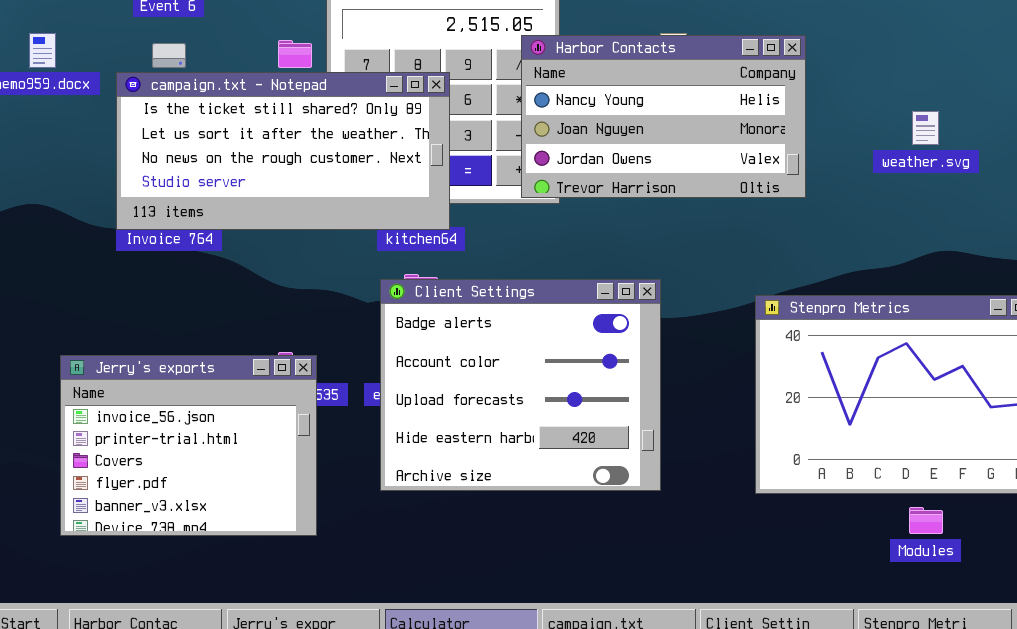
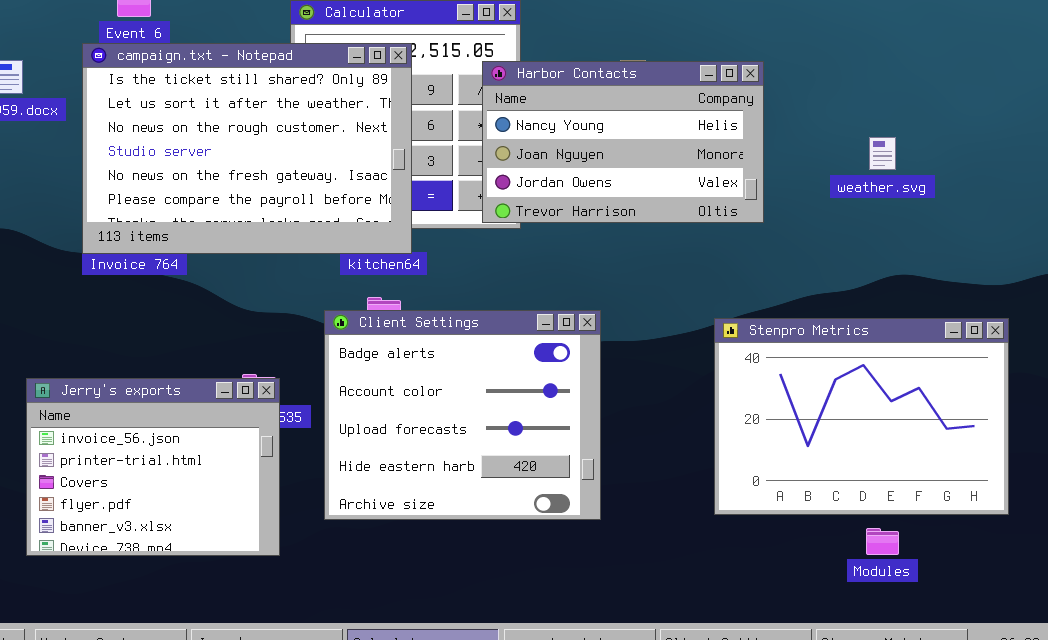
campaign.txt - Notepad: [116,72,450,230] -> [82,43,412,254], resized
Client Settings: [380,279,661,491] -> [324,310,601,520], moved

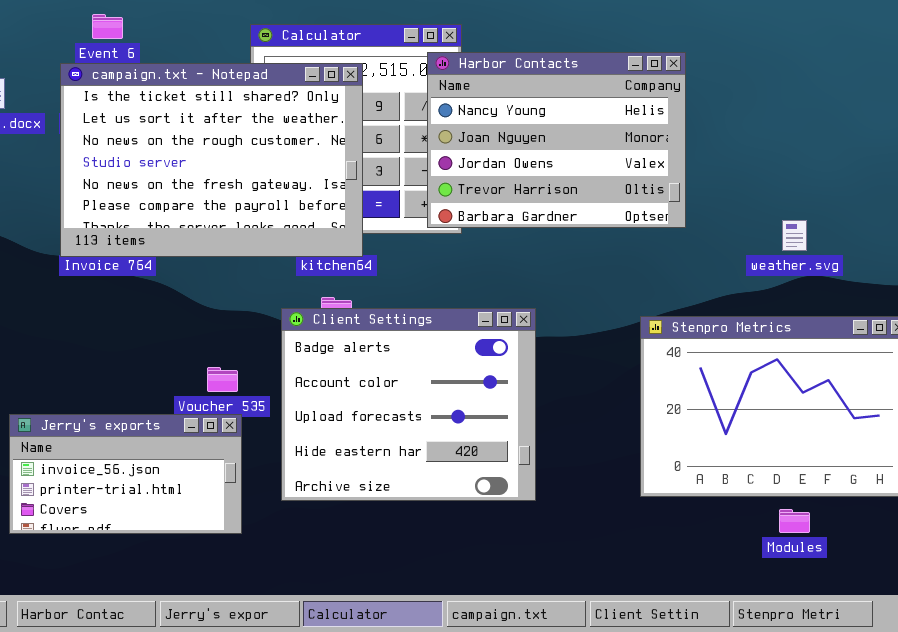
Harbor Contacts: [482,61,764,223] -> [427,52,686,228], resized
weather.svg: [869,137,896,170] -> [782,220,807,251], moved
Jerry's exports: [26,378,280,556] -> [9,414,242,534], resized

